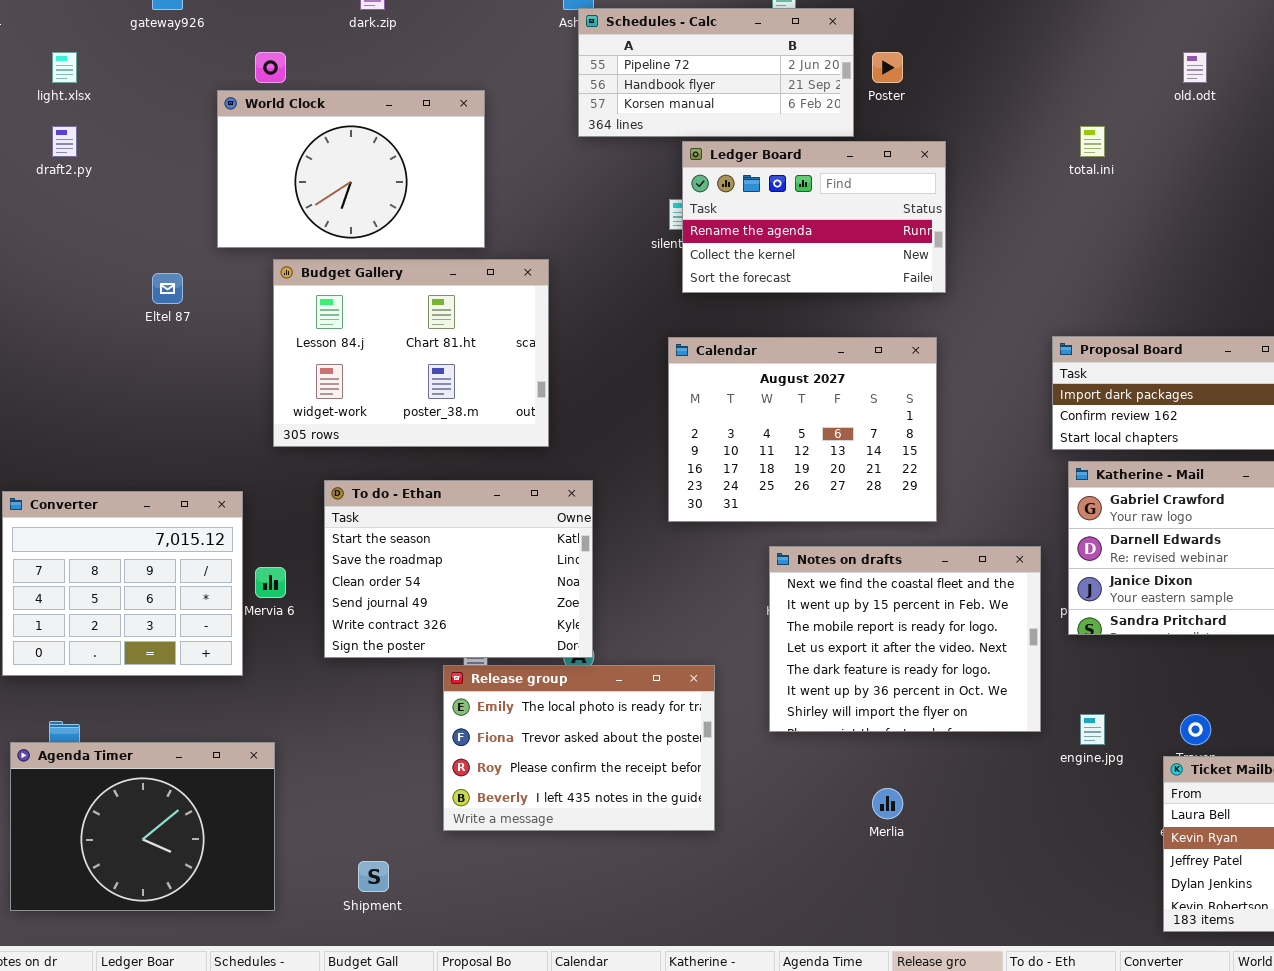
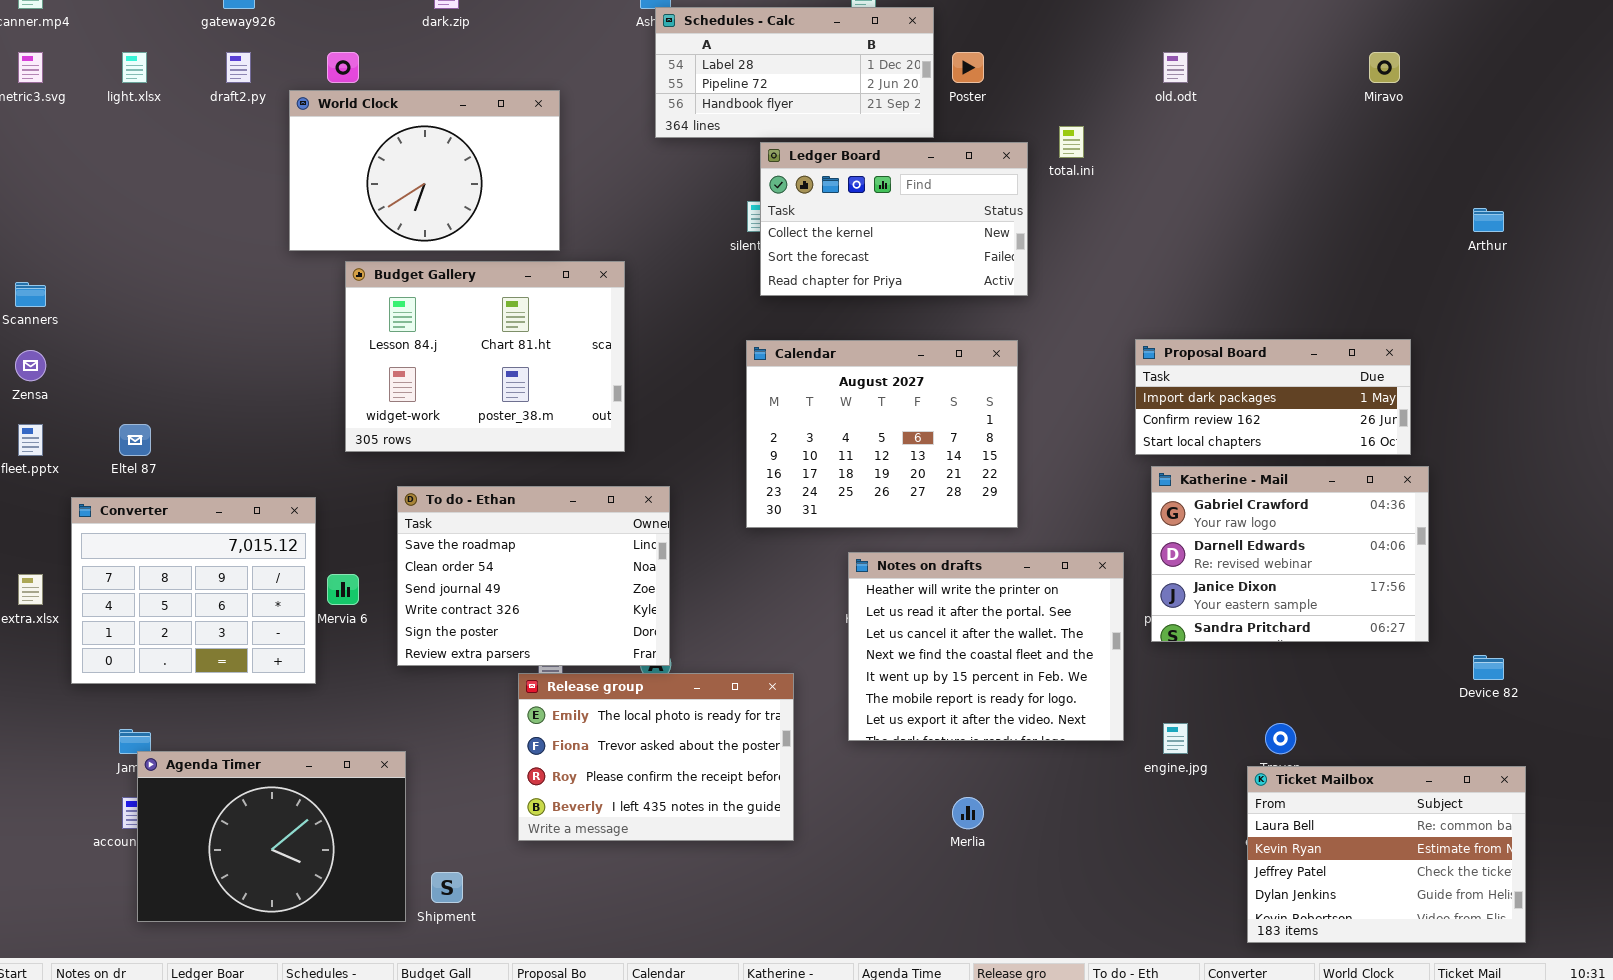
Schedules - Calc: [578,8,854,137] -> [655,7,934,138], scrolled up 1 row
old.odt: [1183,52,1207,83] -> [1163,52,1188,83], moved
draft2.py: [52,126,77,157] -> [226,52,251,83], moved
total.ini: [1080,126,1105,157] -> [1059,126,1084,158], moved
Ledger Board: [682,141,946,293] -> [760,142,1028,296], scrolled down 1 row
Eltel 87: [152,273,183,304] -> [119,424,151,456], moved
To do - Ethan: [324,480,593,658] -> [397,486,670,666], scrolled down 1 row
Notes on drafts: [769,546,1041,732] -> [848,552,1124,741], scrolled up 3 rows
Agenda Timer: [10,742,275,911] -> [137,751,406,922], moved

